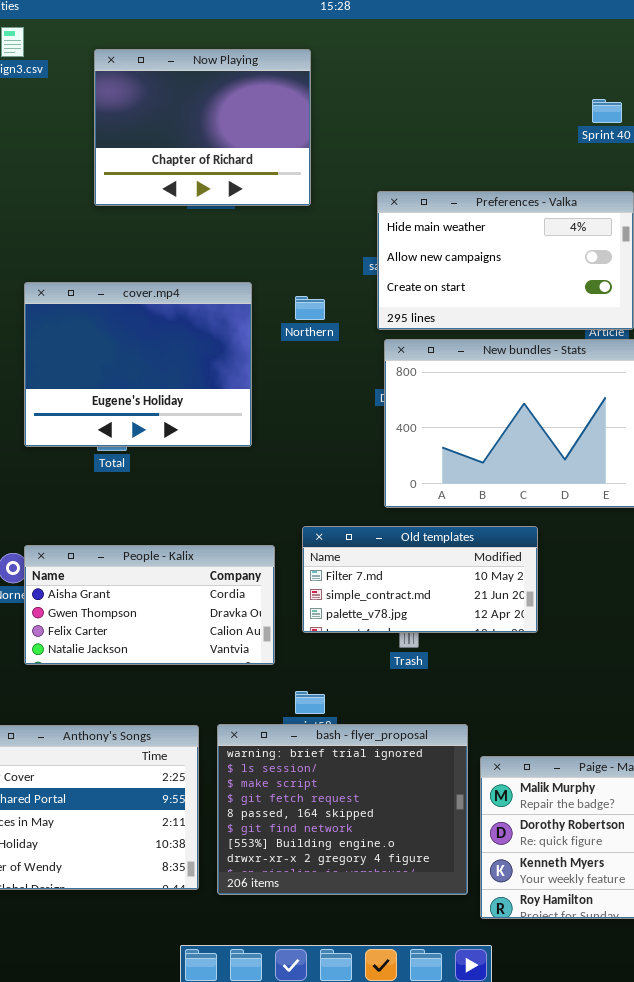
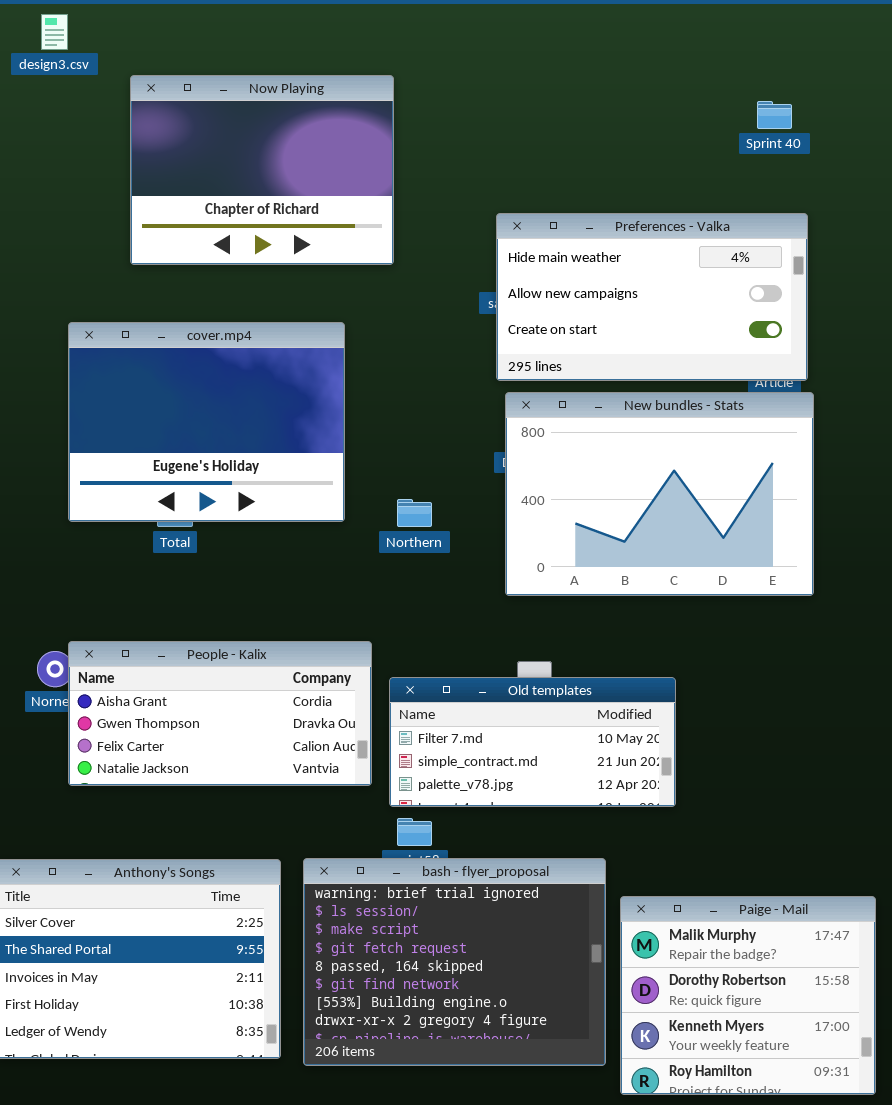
Now Playing: [94,49,311,206] -> [130,75,394,265], moved
Northern: [295,296,325,320] -> [397,499,432,527], moved
Old templates: [302,526,538,633] -> [389,677,676,807], moved

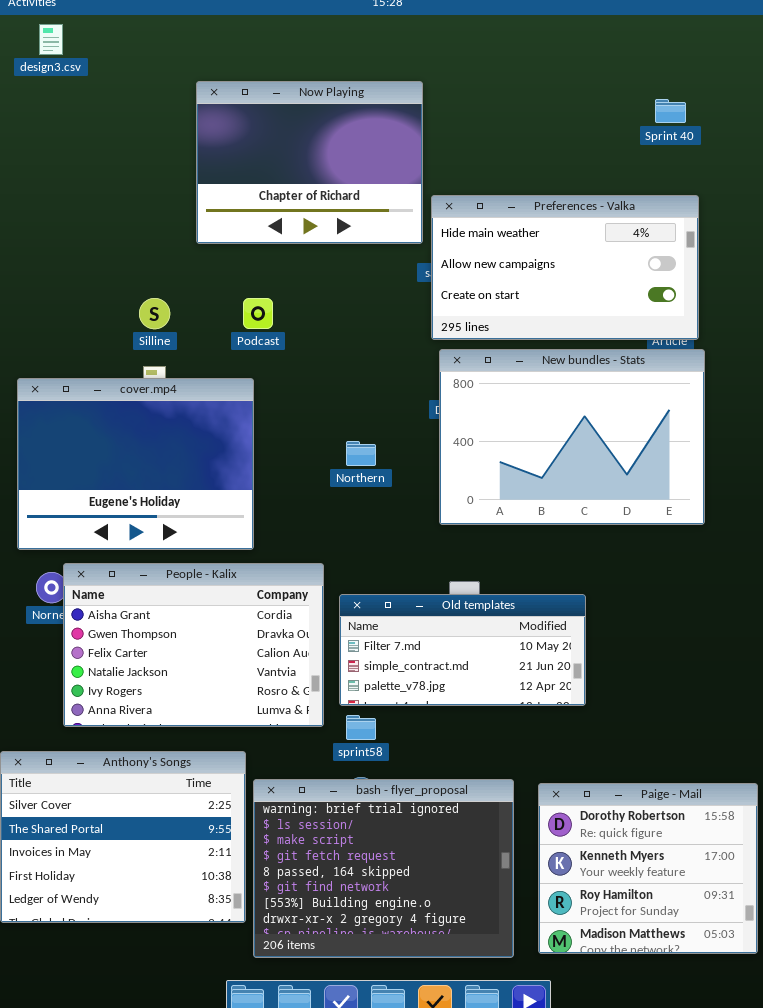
Now Playing: [130,75,394,265] -> [196,81,423,244], moved
cover.mp4: [68,322,345,522] -> [17,378,254,550], moved
People - Kalix: [68,641,372,786] -> [63,563,324,727], resized
bash - flyer_proposal: [303,858,606,1066] -> [253,779,514,958], moved
Paige - Mail: [620,896,876,1095] -> [538,783,758,954], scrolled down 1 row

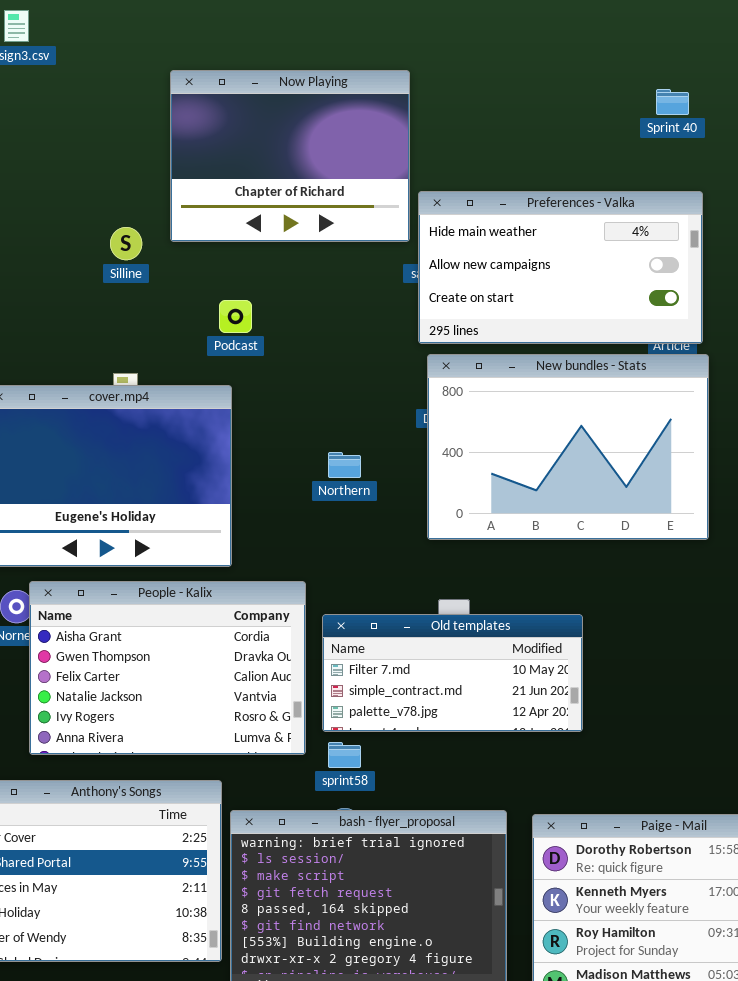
Silline: [139,298,170,329] -> [110,227,142,260], moved

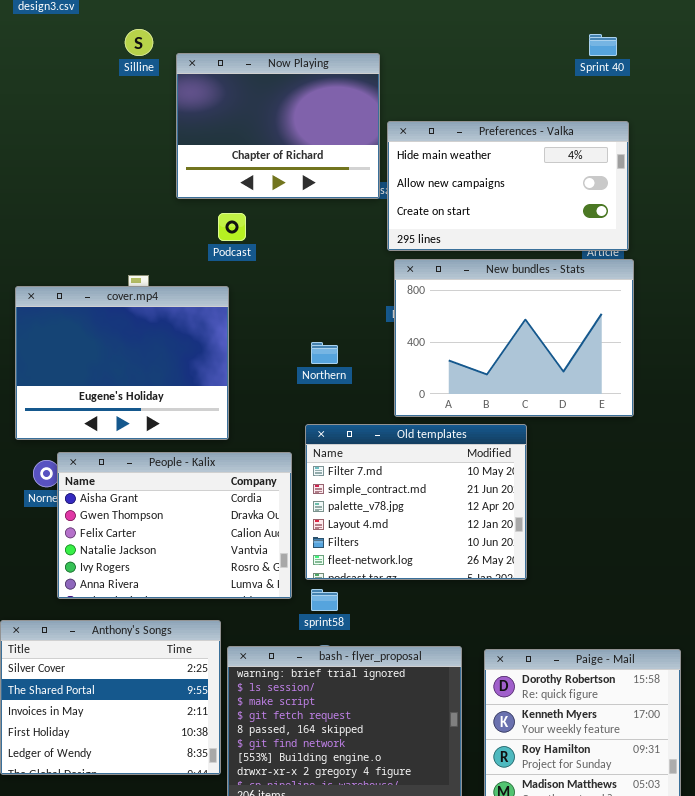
Now Playing: [170,70,410,242] -> [176,53,380,199], moved
Silline: [110,227,142,260] -> [125,29,153,56], moved
Old templates: [322,614,583,732] -> [305,424,527,580], resized

